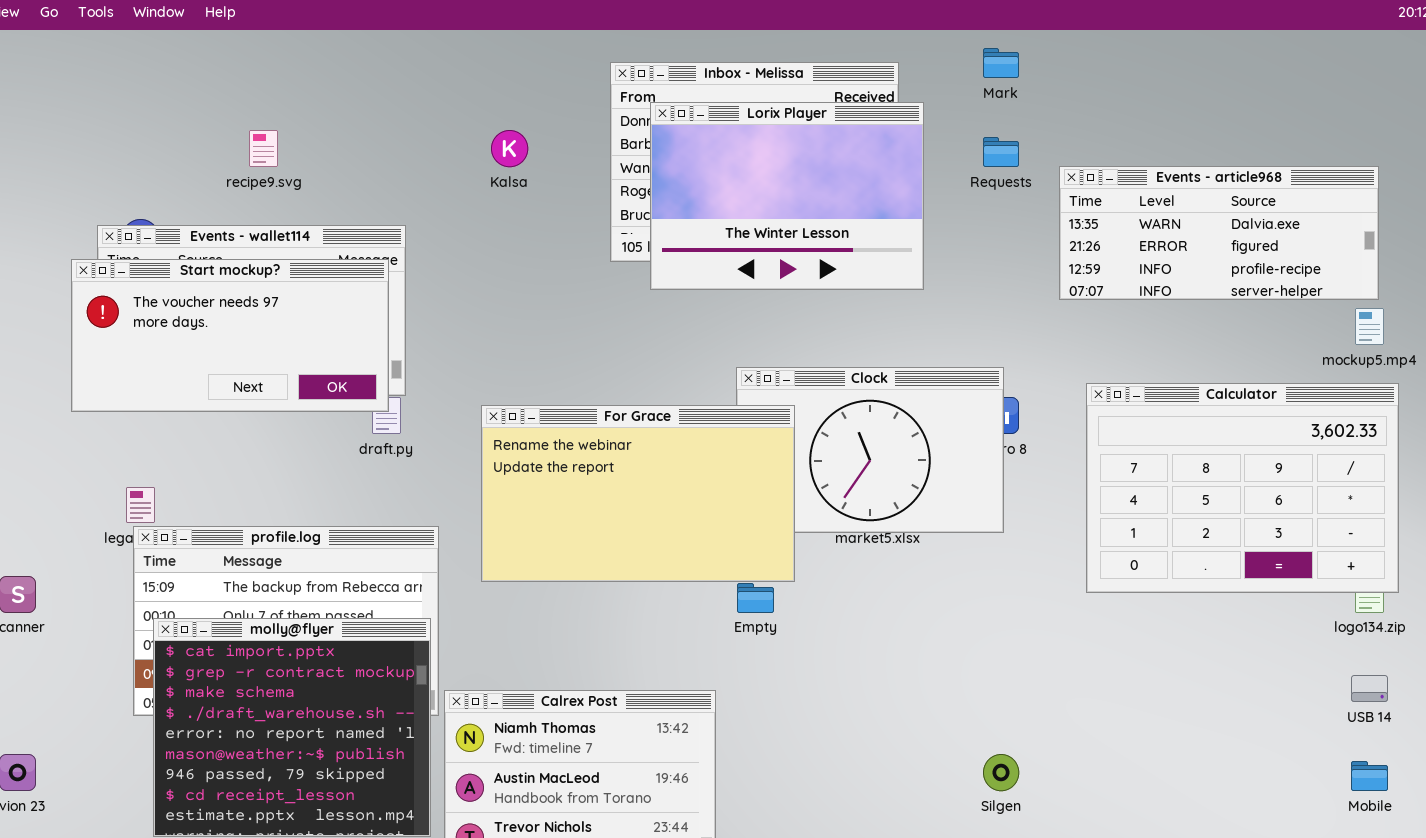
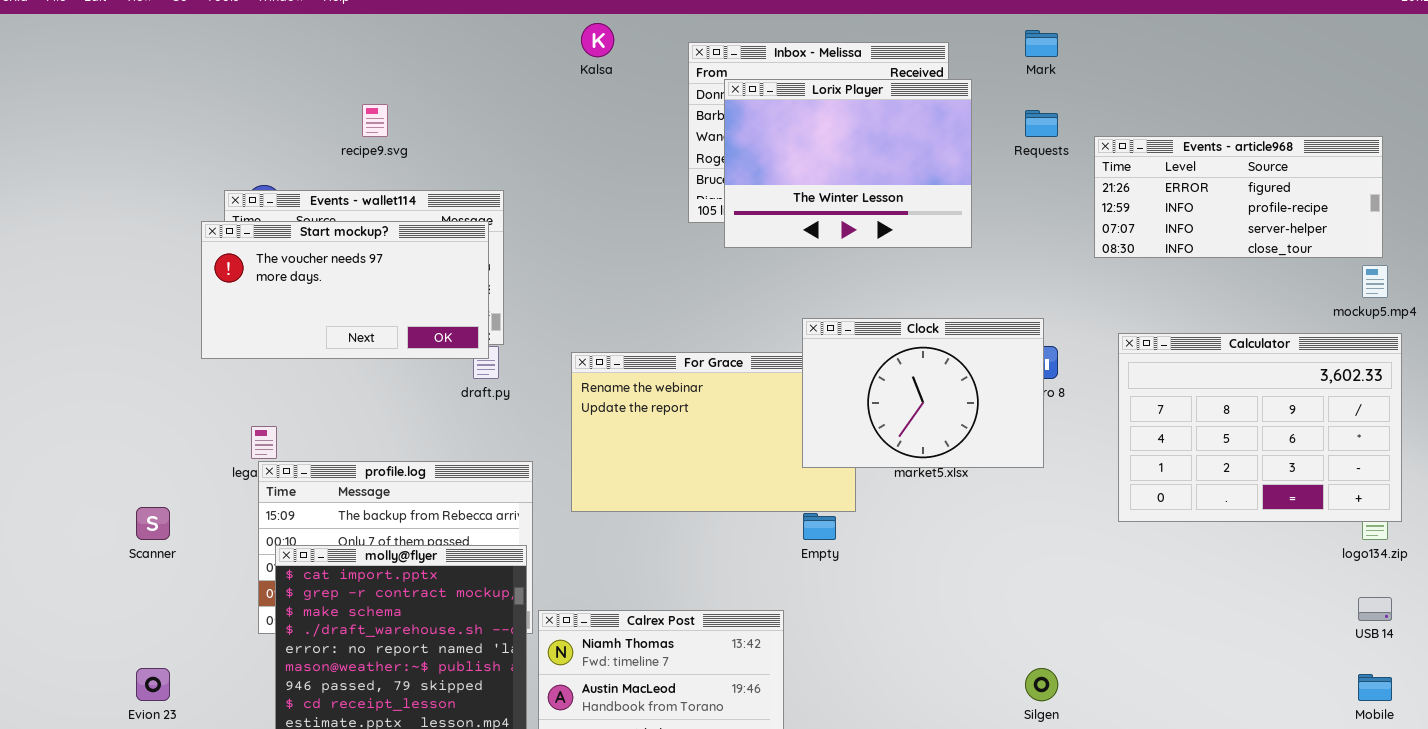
Kalsa: [491,130,528,167] -> [581,23,614,57], moved
Events - article968: [1059,166,1379,300] -> [1094,136,1383,258], scrolled down 1 row
Clock: [736,367,1004,533] -> [802,318,1044,468], raised

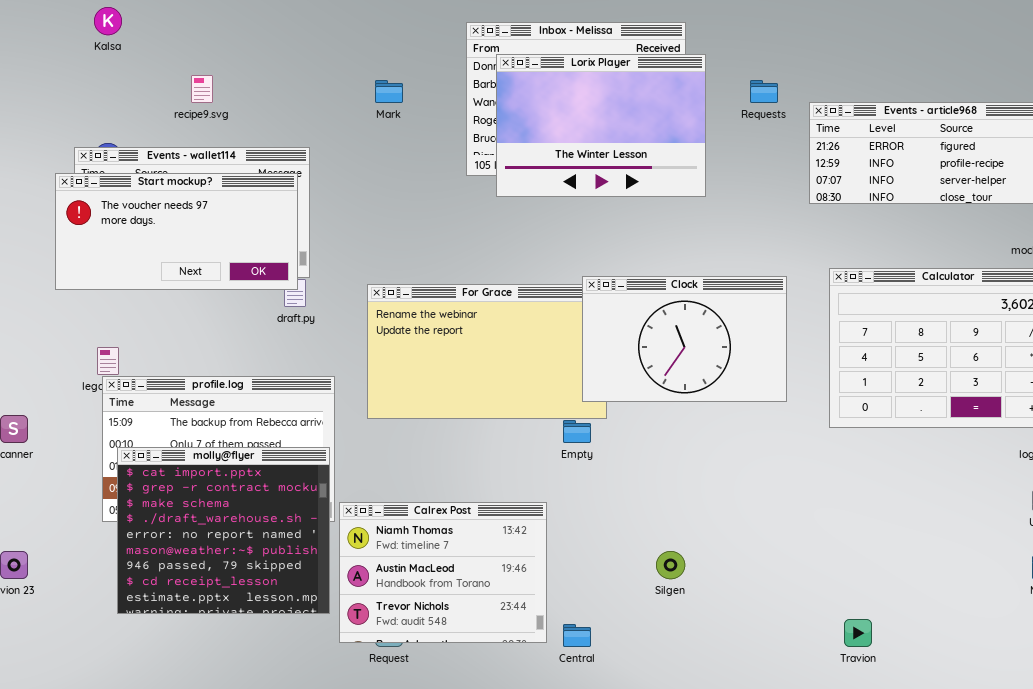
Kalsa: [581,23,614,57] -> [94,7,122,35], moved
Mark: [1025,30,1058,57] -> [375,80,403,103], moved
Clock: [802,318,1044,468] -> [582,276,787,402], moved
Silgen: [1025,668,1058,701] -> [656,551,685,579], moved

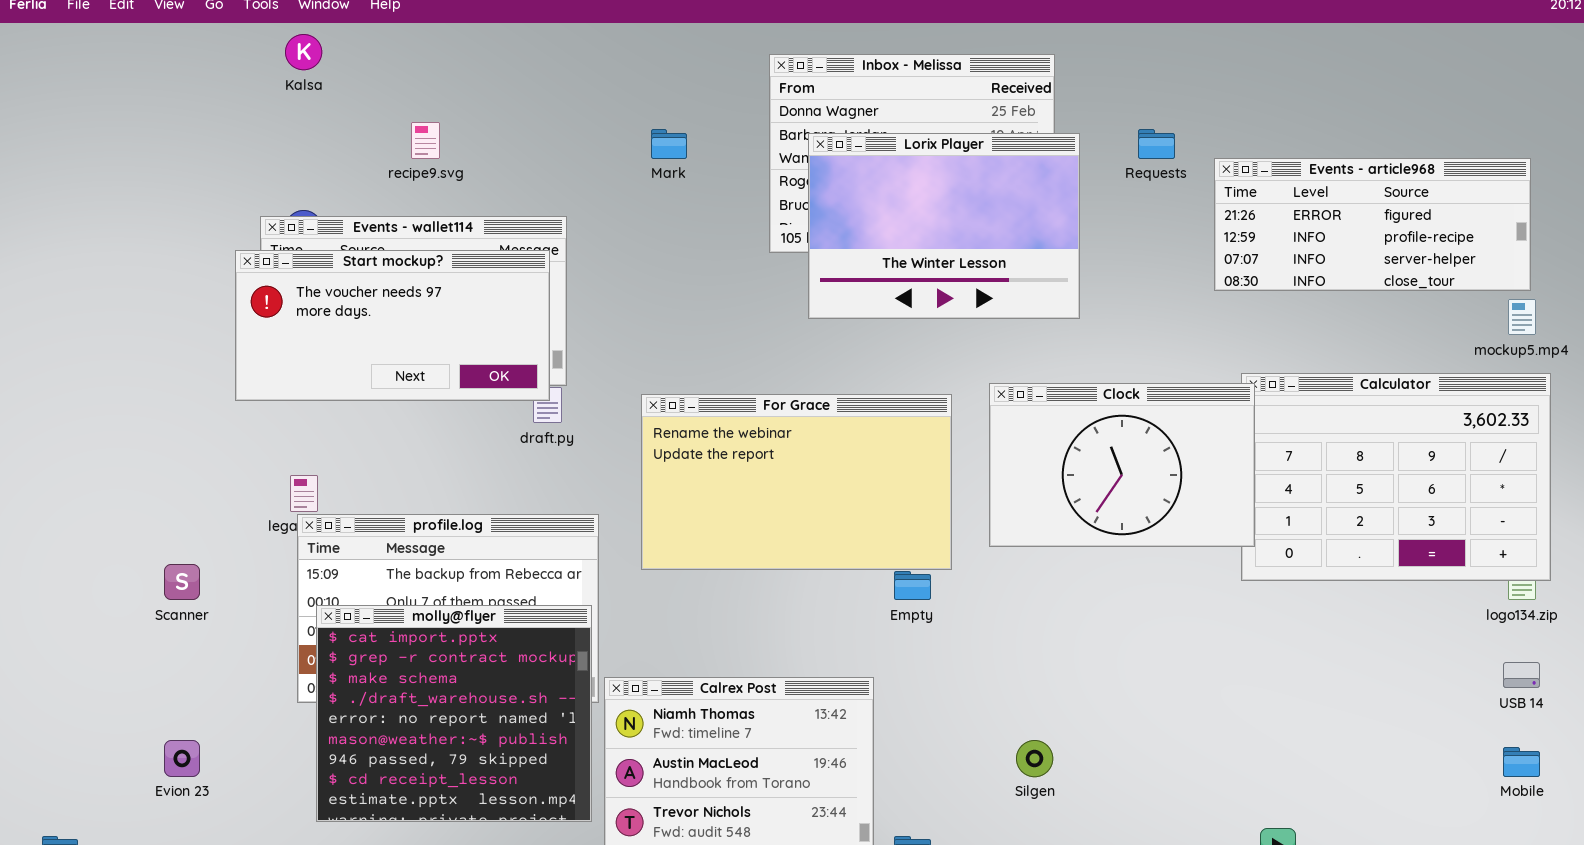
Lorix Player: [496,54,706,197] -> [808,133,1080,319], moved
Clock: [582,276,787,402] -> [989,383,1255,547], moved

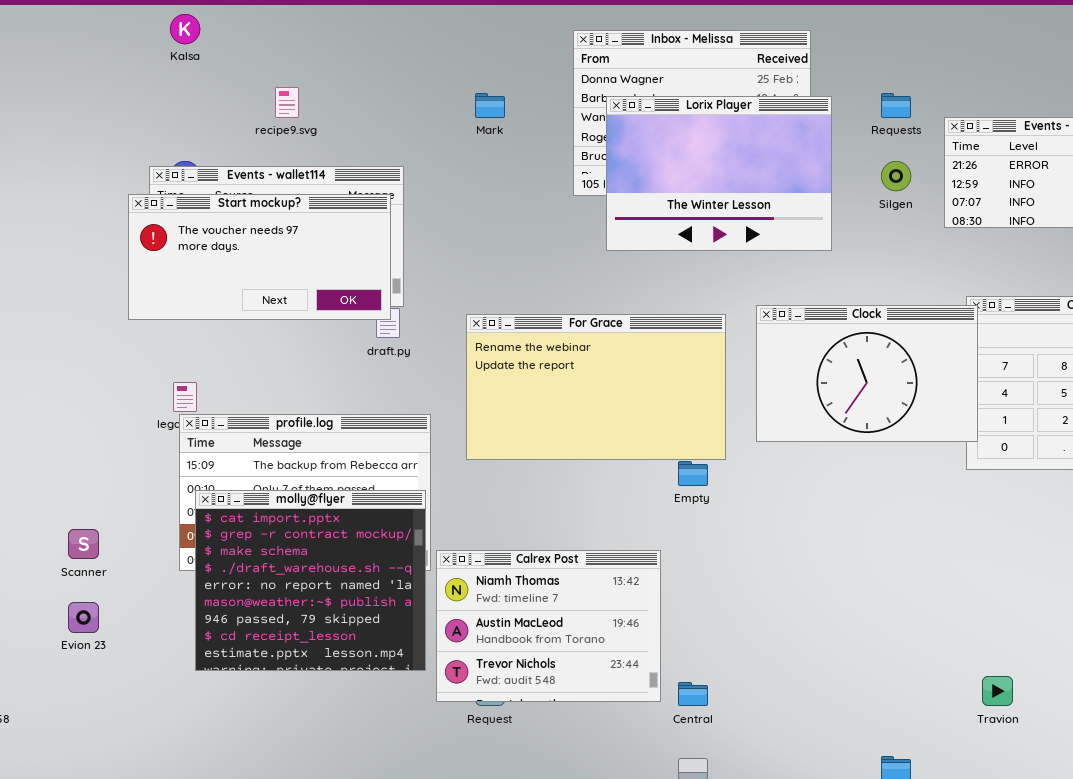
Scanner: [164,564,200,600] -> [68,529,99,559], moved
Silgen: [1016,740,1053,777] -> [881,161,911,191], moved

